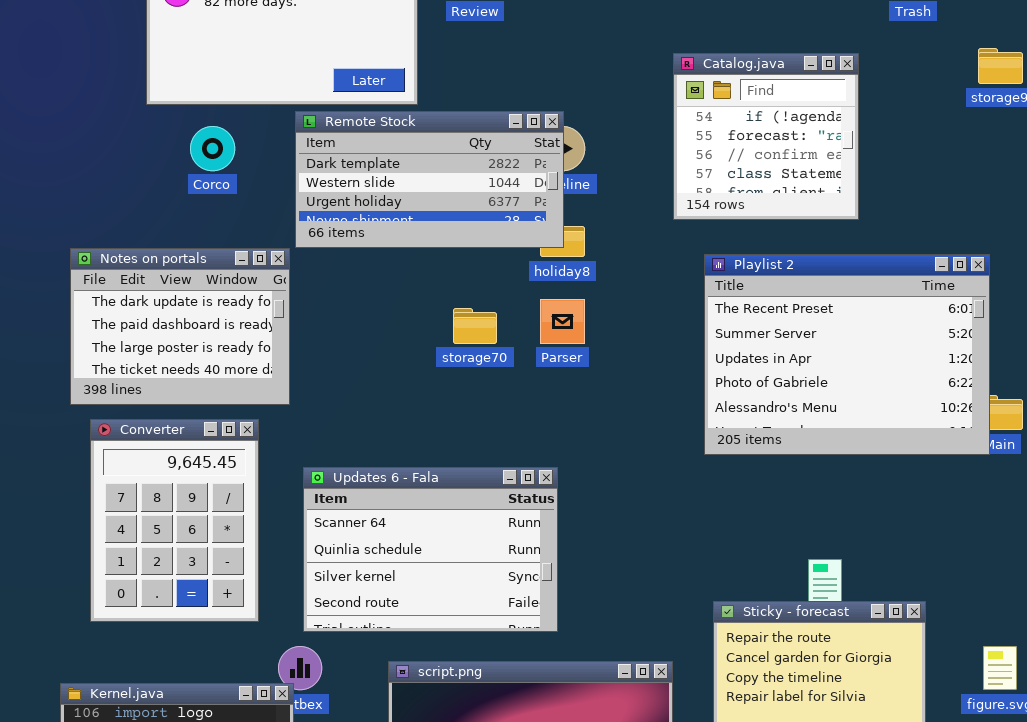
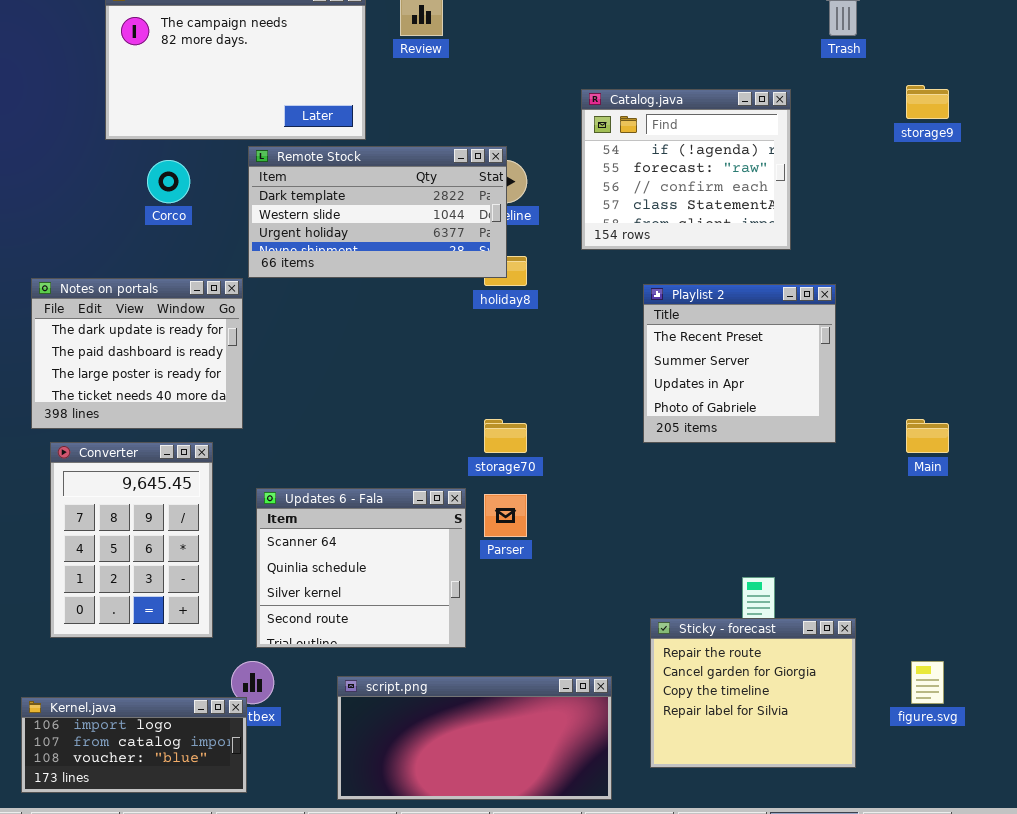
Catalog.java: [673,53,859,220] -> [581,89,791,250], resized
Playlist 2: [704,254,990,455] -> [643,284,836,443], resized
Parser: [540,299,585,344] -> [484,494,527,537], moved
storage70: [453,308,497,344] -> [484,419,527,453], moved
Updates 6 - Fala: [303,467,558,632] -> [256,488,466,648], resized

